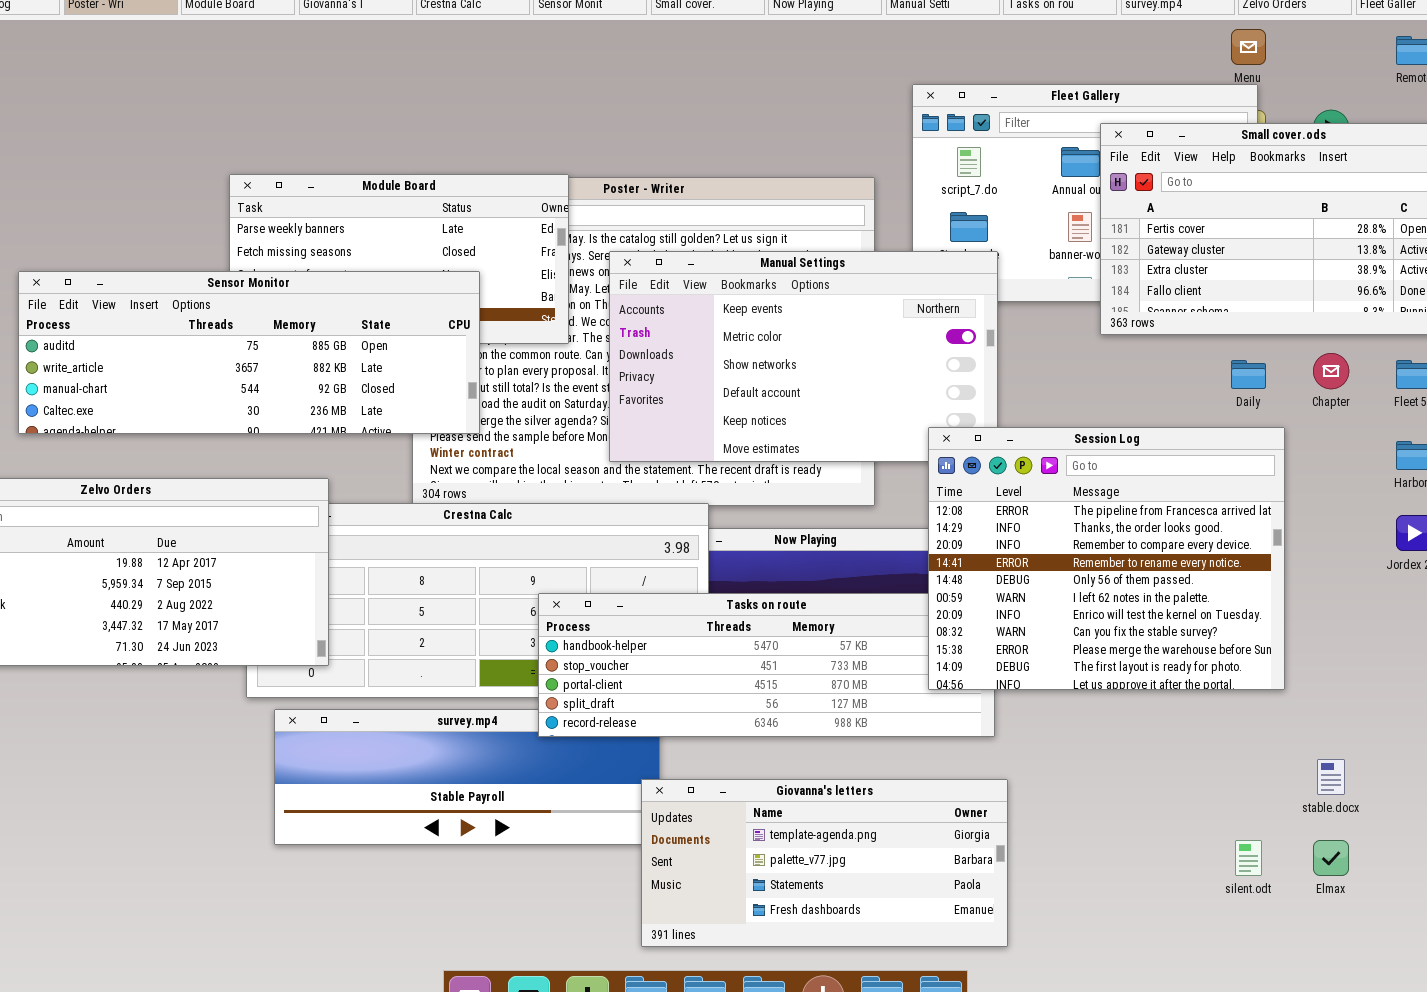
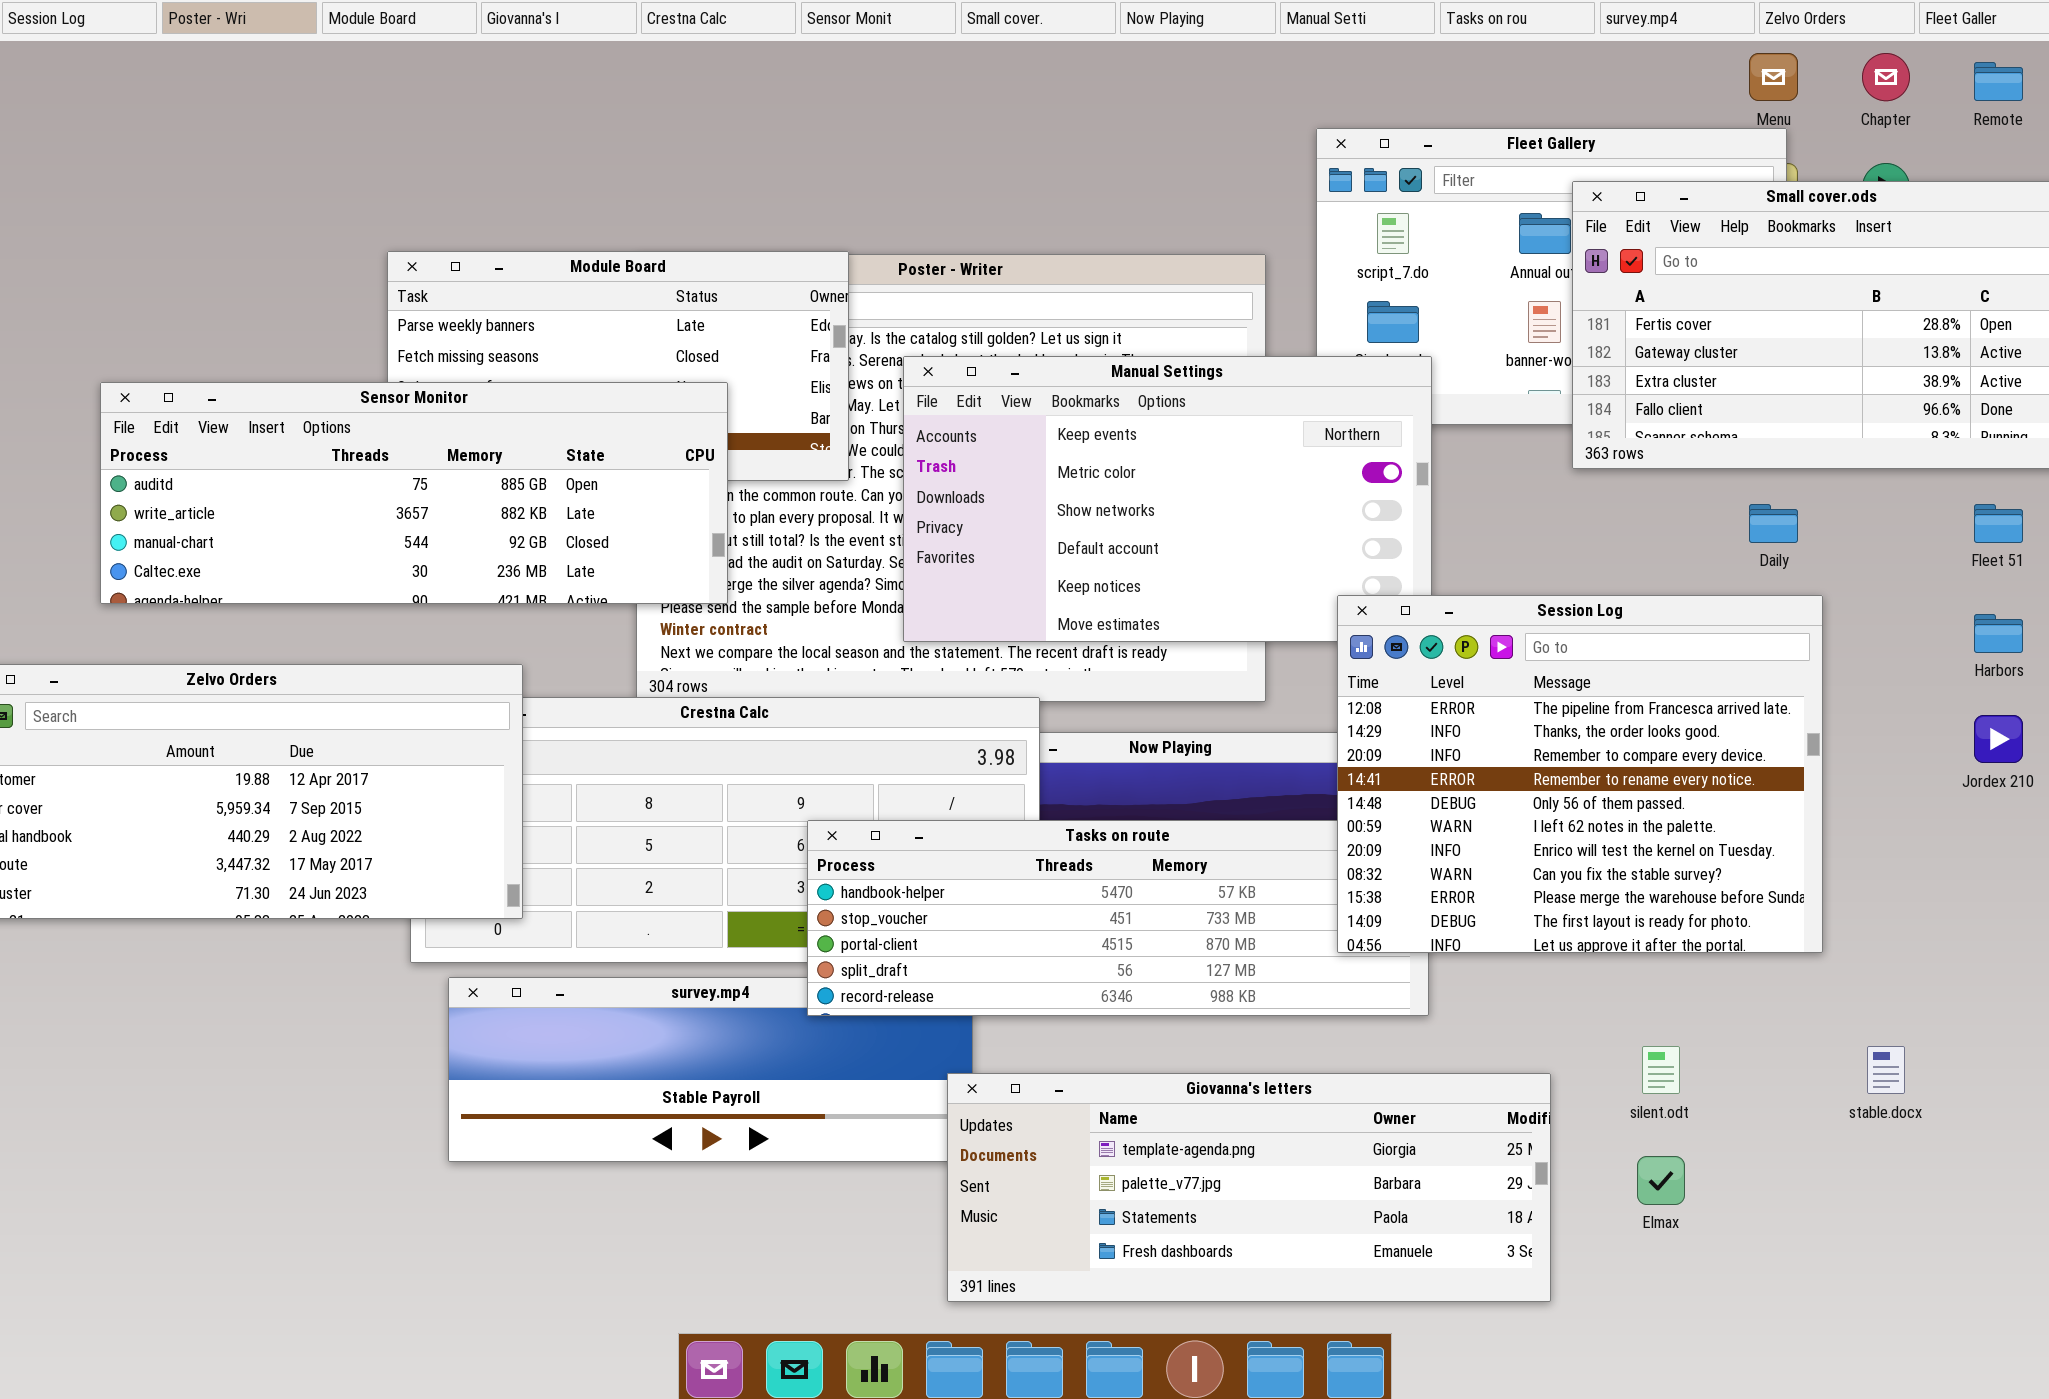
Chapter: [1313,353,1349,389] -> [1862,53,1910,101], moved
Giovanna's letters: [641,779,1008,947] -> [947,1073,1551,1302], resized
silent.odt: [1235,840,1262,876] -> [1642,1046,1680,1094], moved
Elmax: [1313,840,1349,876] -> [1637,1156,1685,1205], moved

